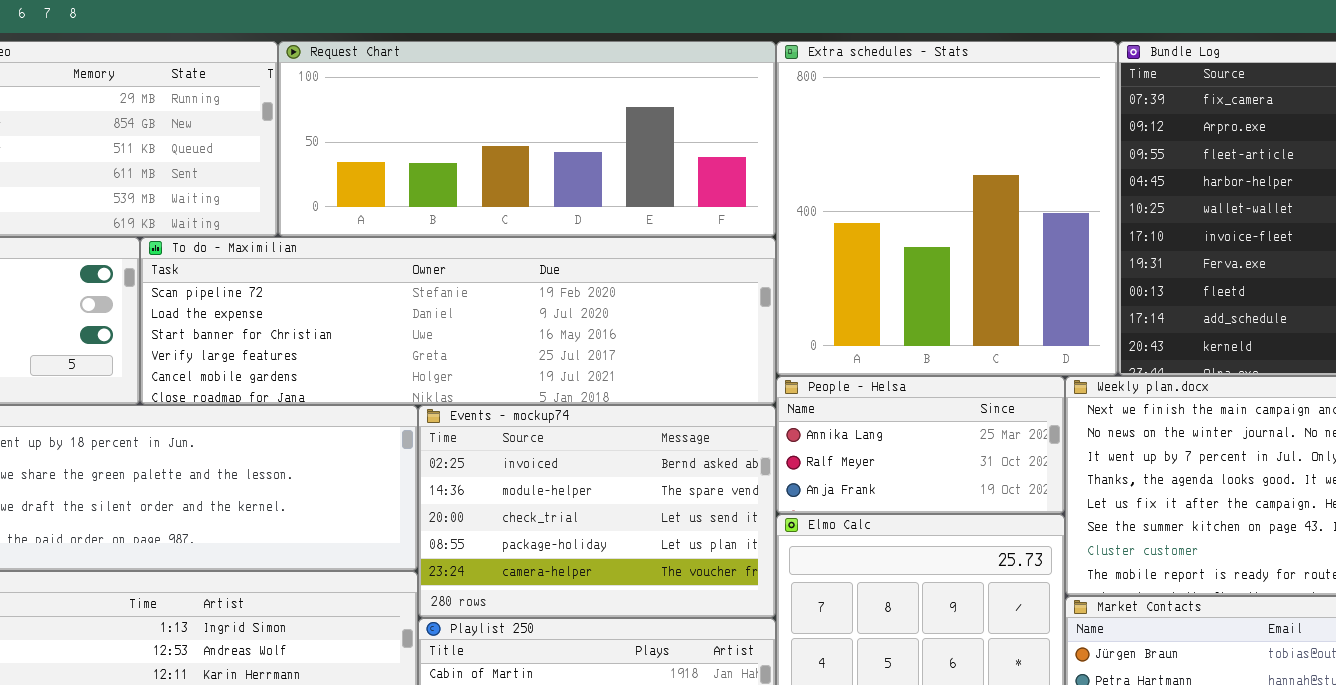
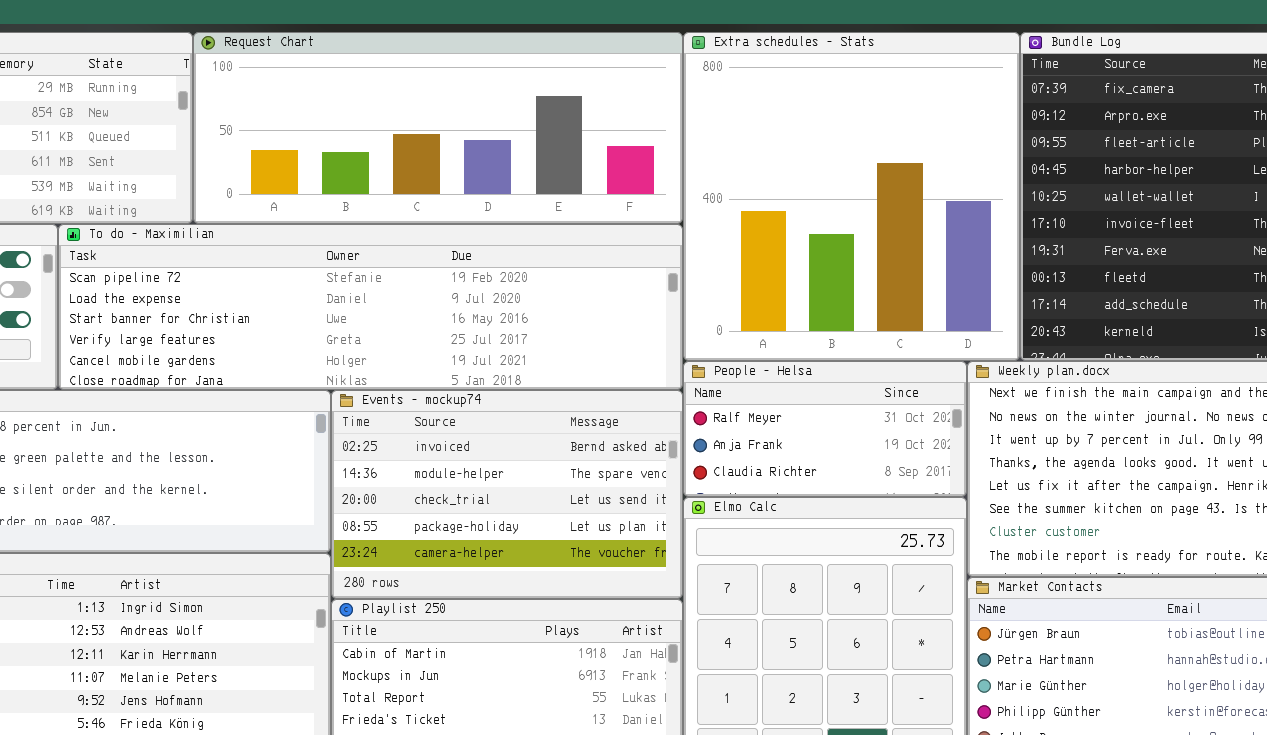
People - Helsa: [776,376,1065,514] -> [683,361,967,497], scrolled down 1 row

